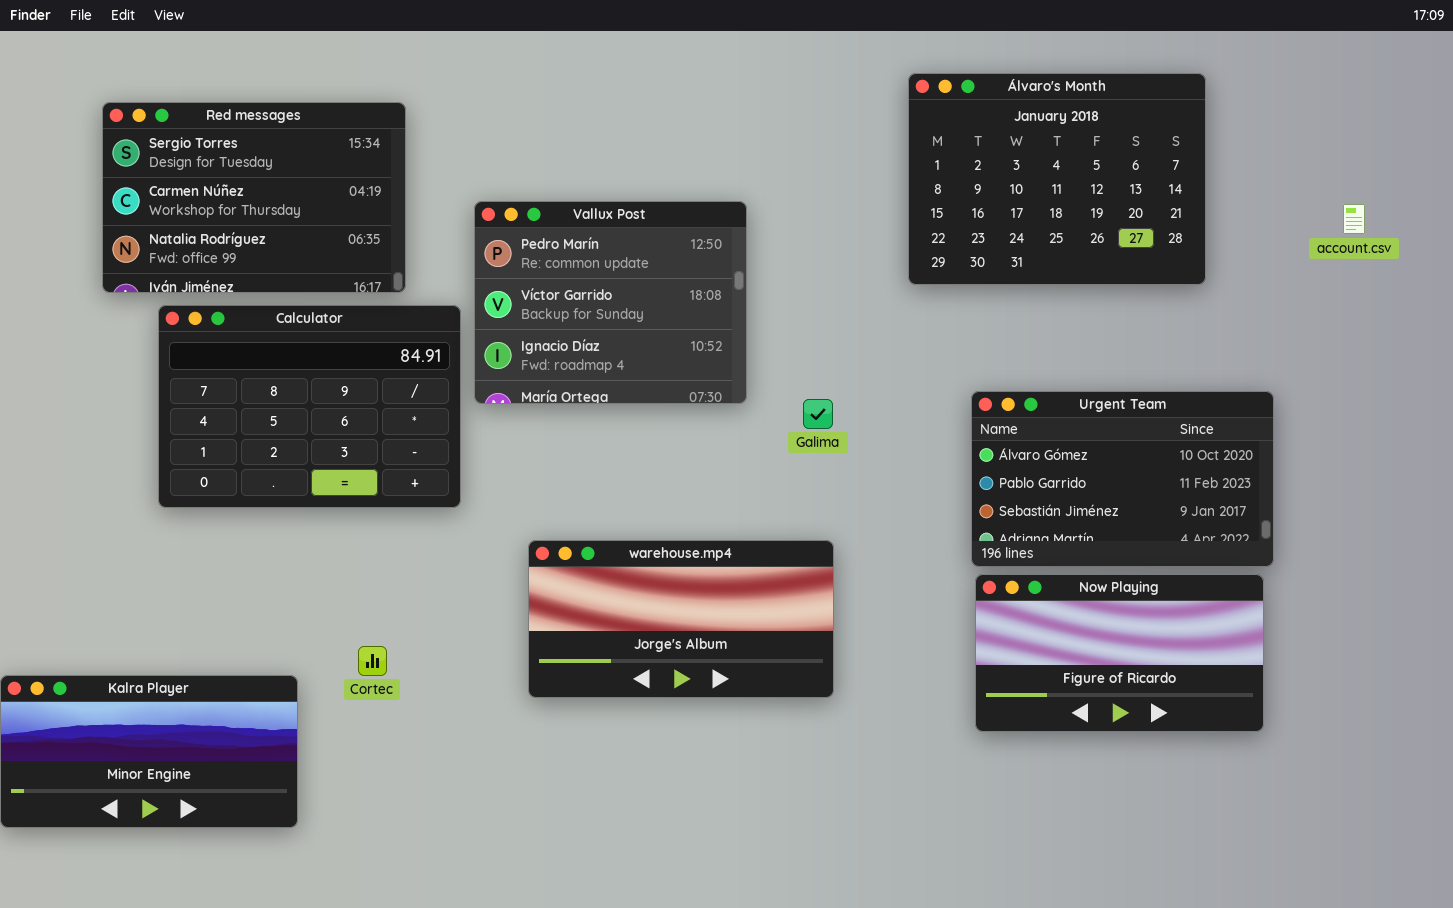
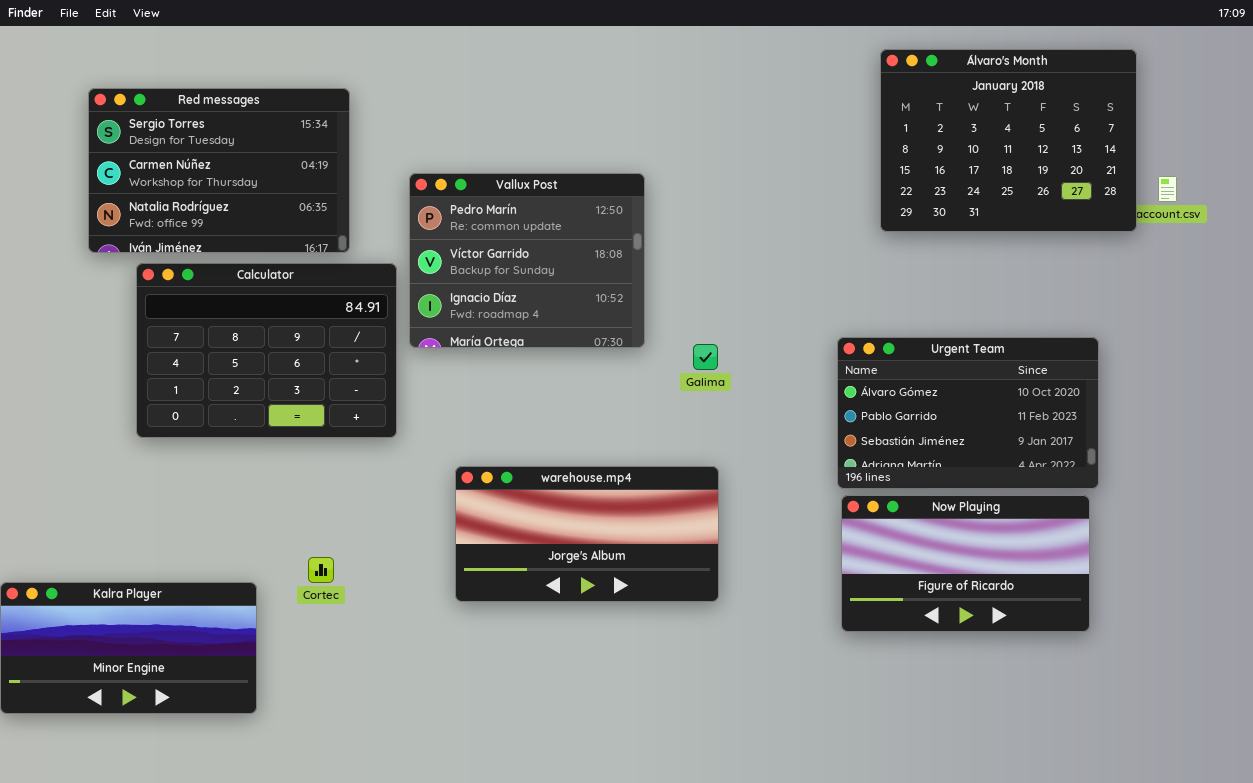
Álvaro's Month: [908,73,1206,285] -> [880,49,1137,232], moved

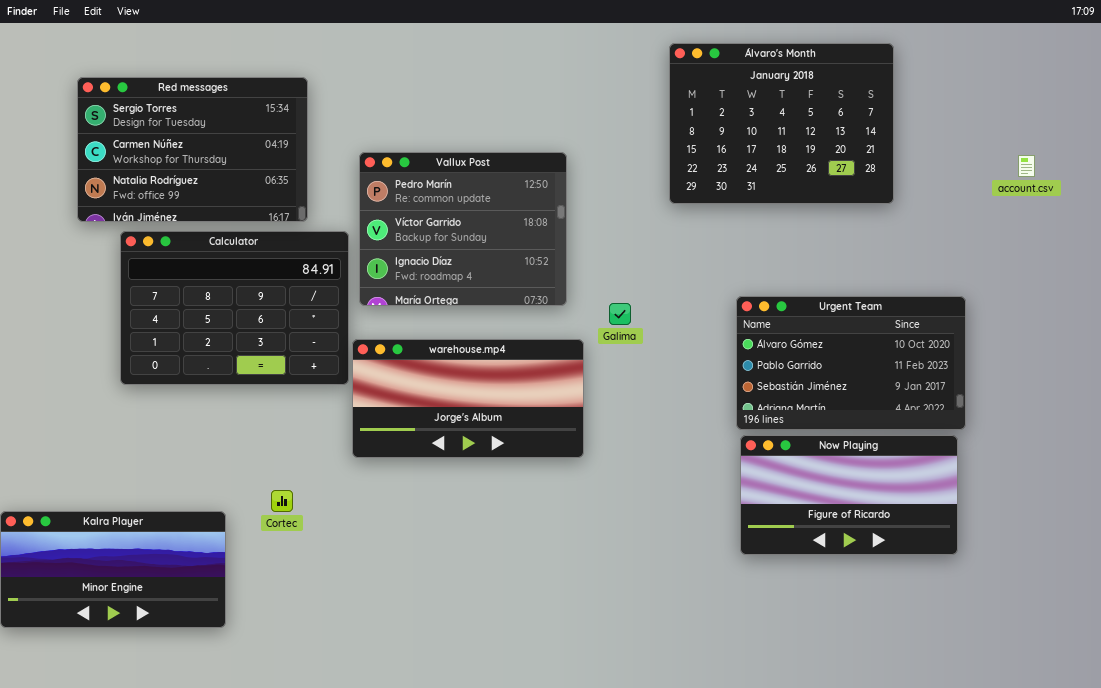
Álvaro's Month: [880,49,1137,232] -> [669,43,894,204], moved
warehouse.mp4: [455,466,719,602] -> [352,339,584,458], moved

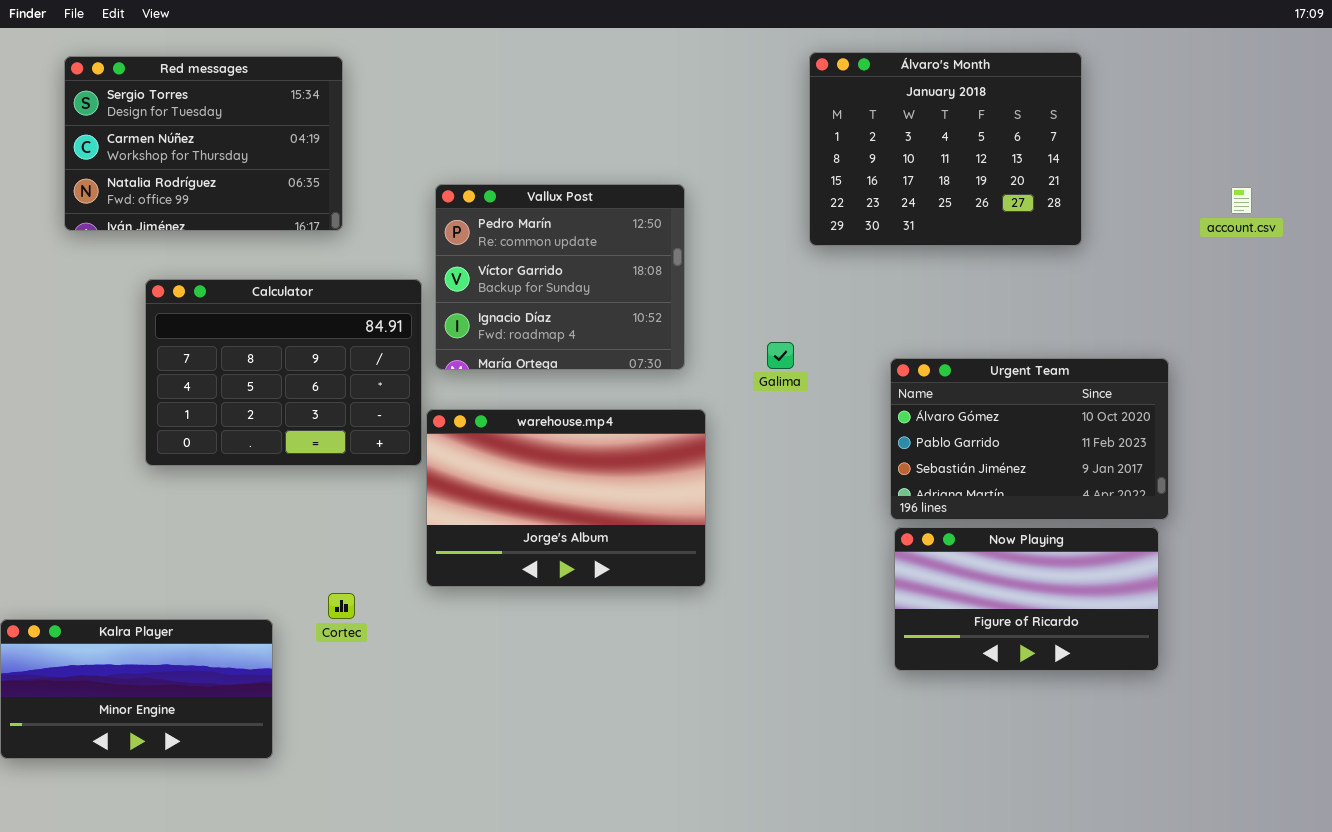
Red messages: [77,77,308,222] -> [64,56,343,231], moved
Galima: [609,303,631,325] -> [767,342,794,369], moved
warehouse.mp4: [352,339,584,458] -> [426,409,706,587], resized

